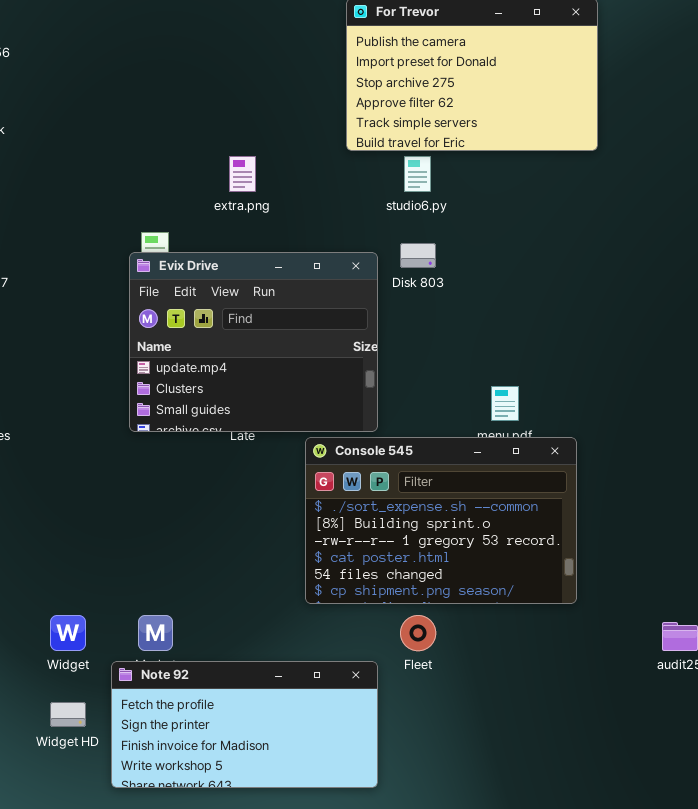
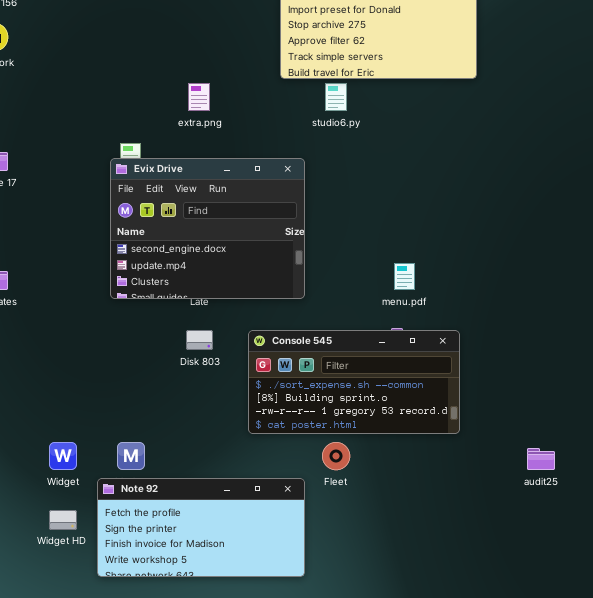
Disk 803: [400,243,436,268] -> [186,330,213,350], moved
Evix Drive: [129,252,378,432] -> [110,158,305,299], scrolled up 1 row
Console 545: [305,437,577,604] -> [248,330,460,434], resized

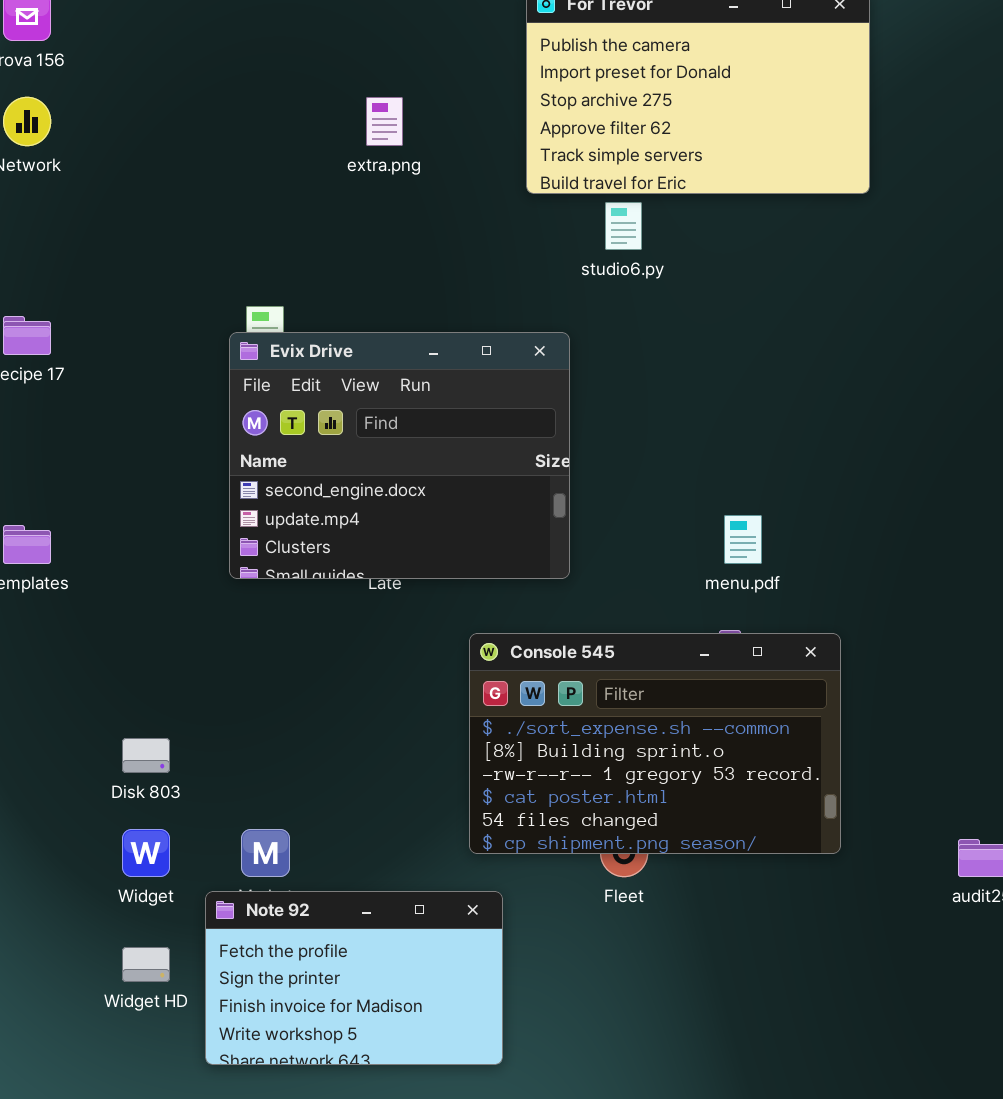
extra.png: [188,83,210,111] -> [366,97,403,146], moved
Disk 803: [186,330,213,350] -> [122,738,170,773], moved
Console 545: [248,330,460,434] -> [469,633,841,854], resized
Note 92: [97,478,305,577] -> [205,891,503,1065], resized

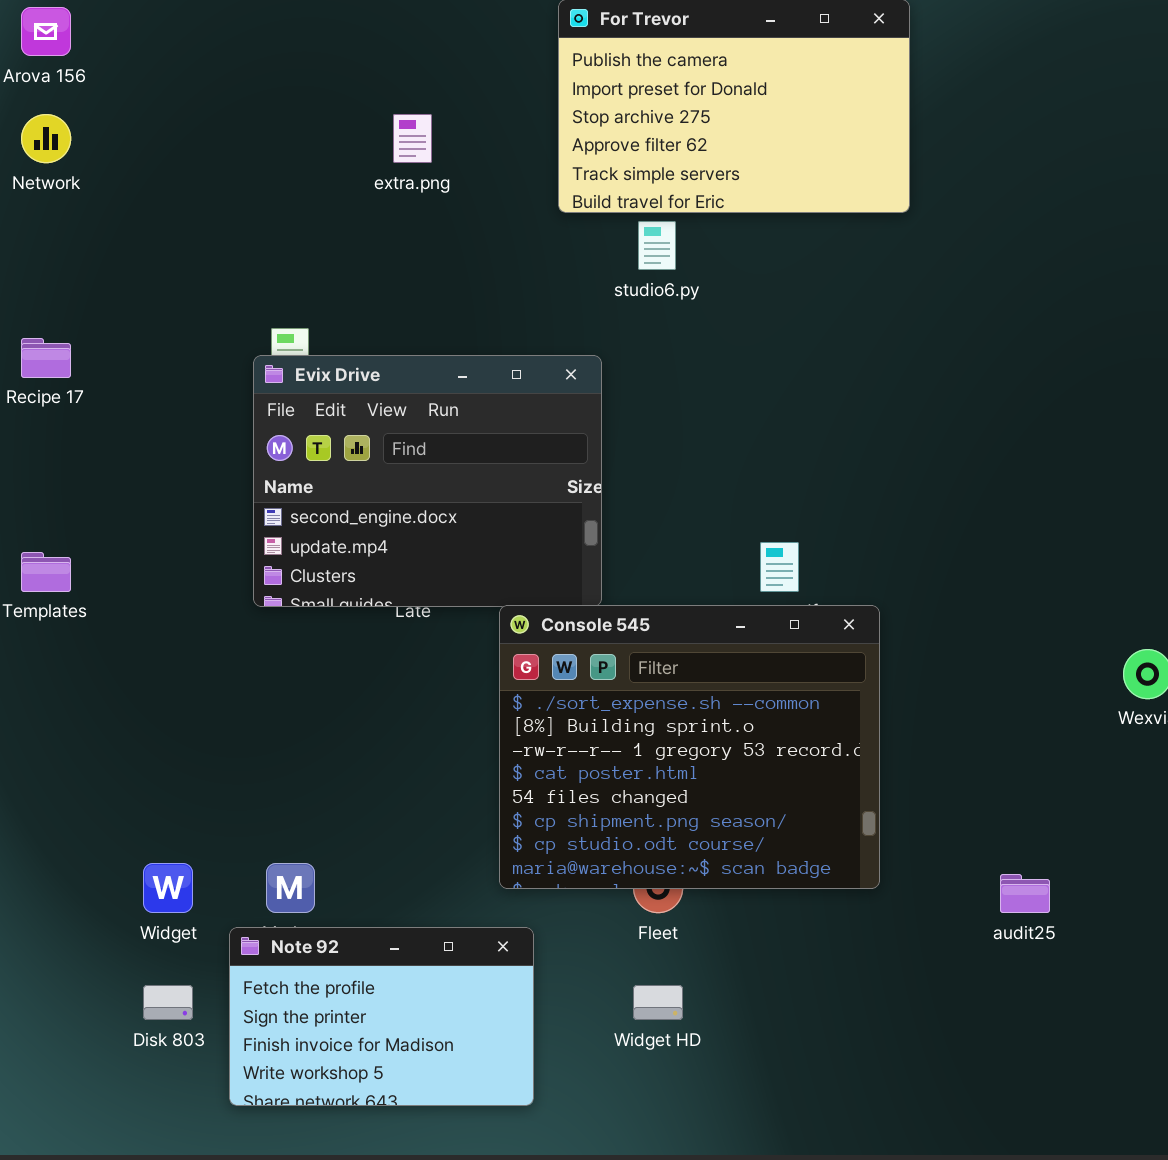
Console 545: [469,633,841,854] -> [499,605,880,889], resized
Disk 803: [122,738,170,773] -> [143,985,193,1020], moved
Widget HD: [122,947,170,982] -> [633,985,683,1020], moved

